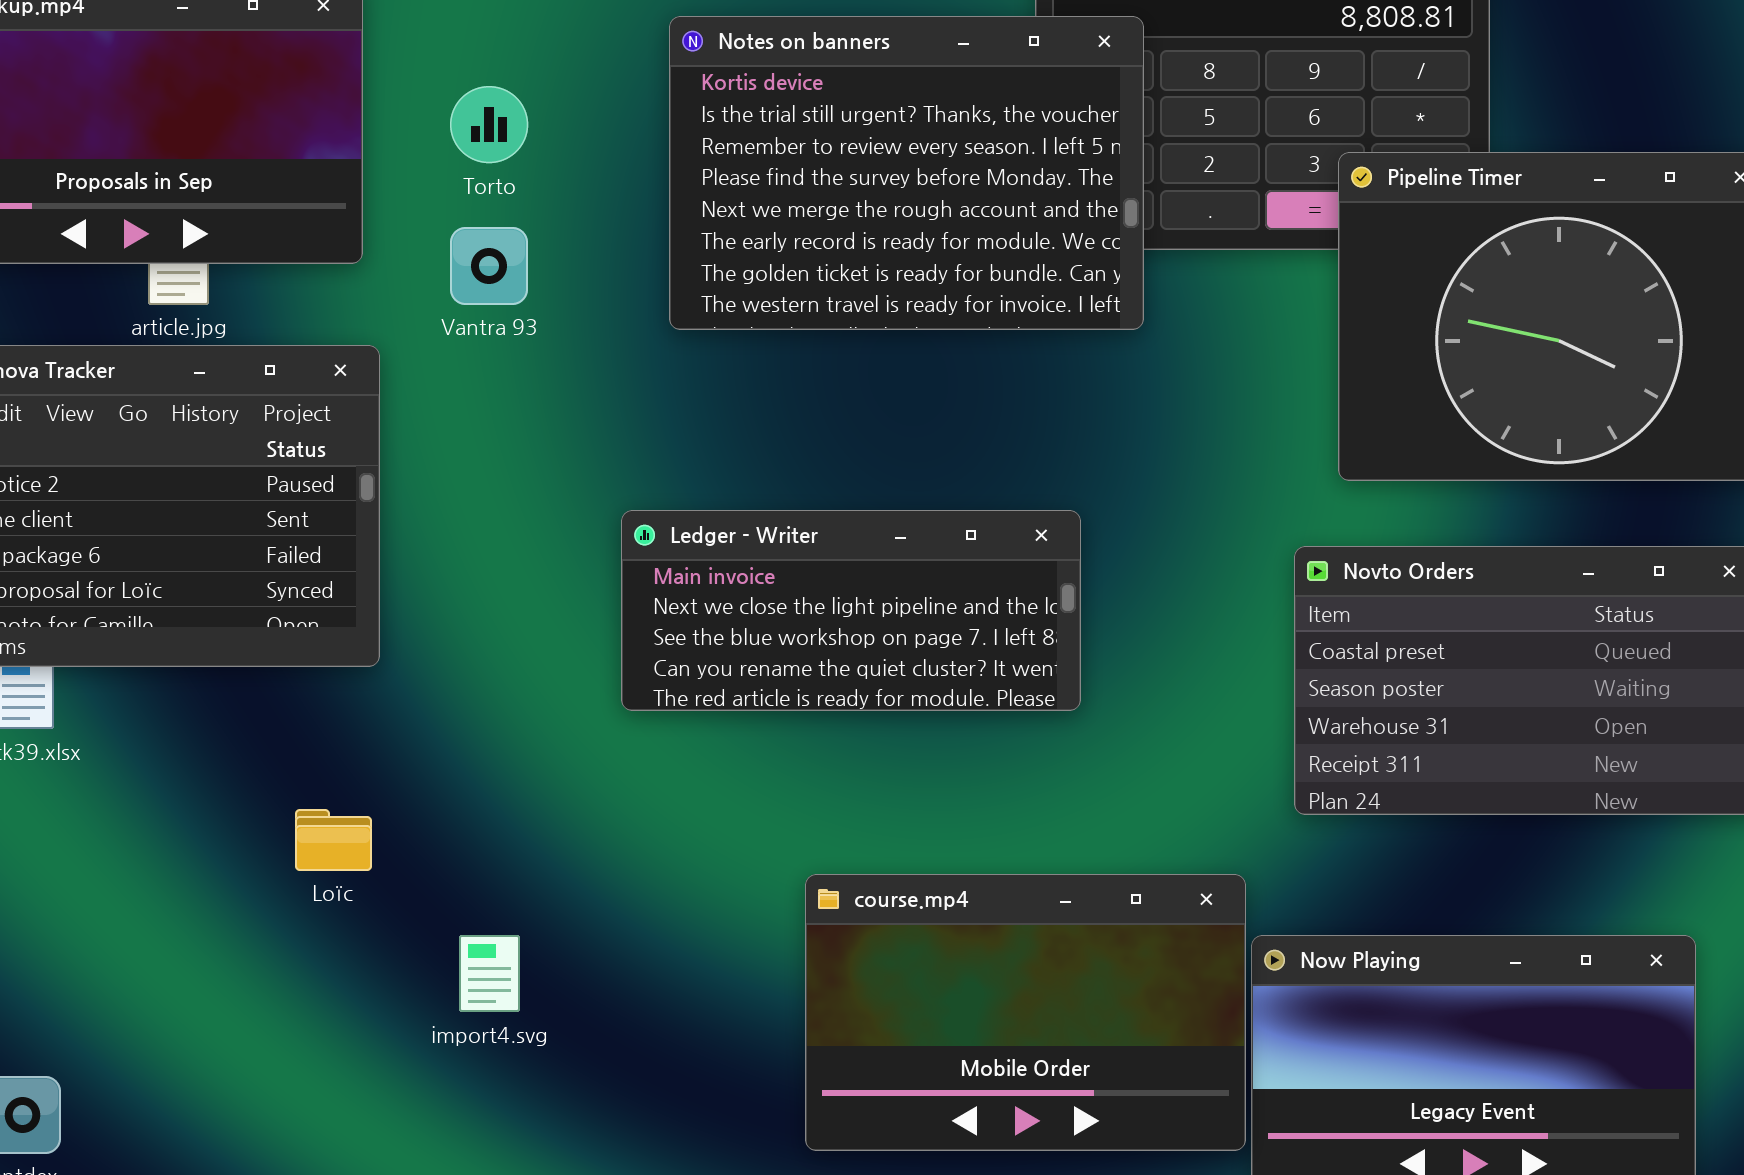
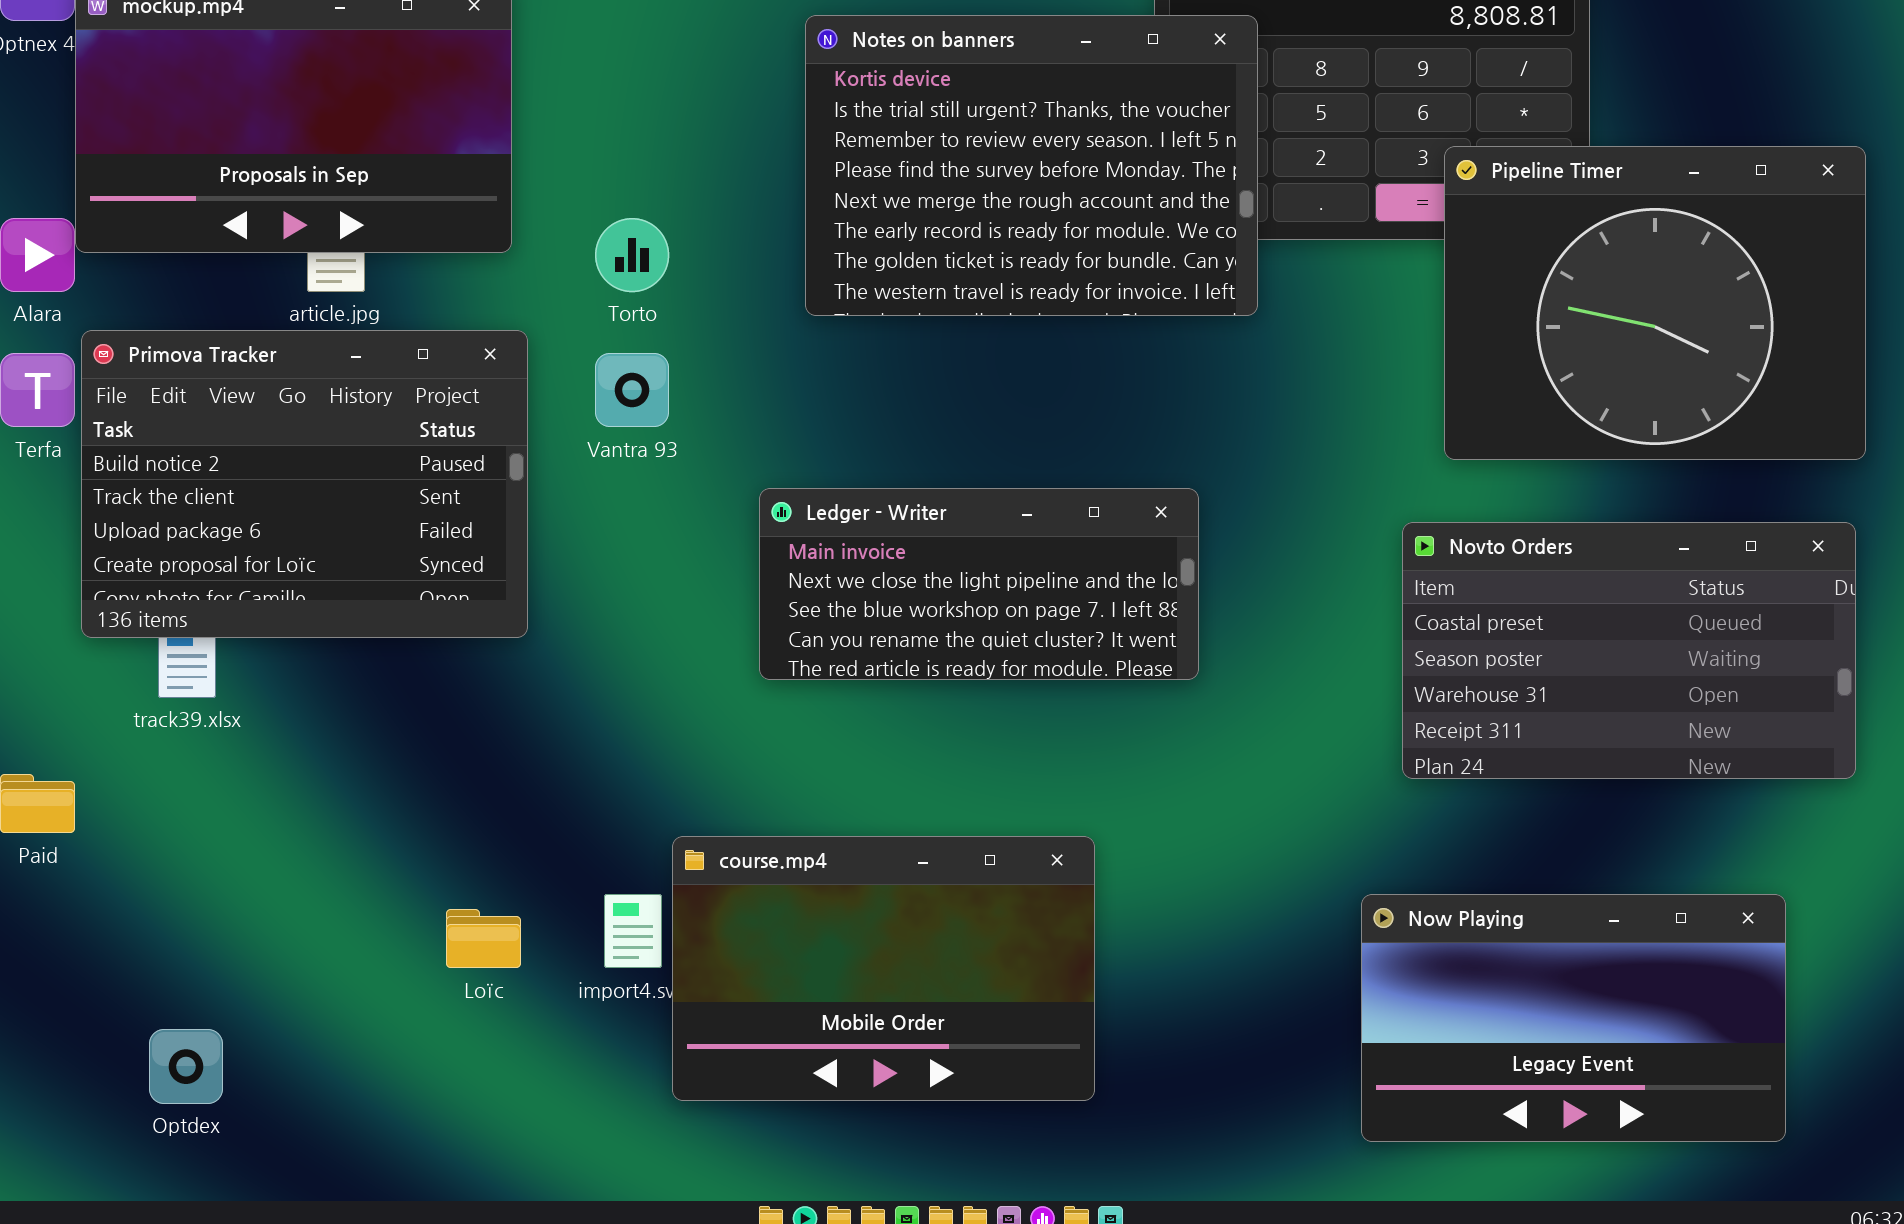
Torto: [450,86,528,163] -> [595,218,669,292], moved
Vantra 93: [450,227,528,305] -> [595,353,669,427], moved
Loïc: [295,809,372,871] -> [446,909,521,968], moved
course.mp4: [805,874,1246,1151] -> [672,836,1095,1101], moved

